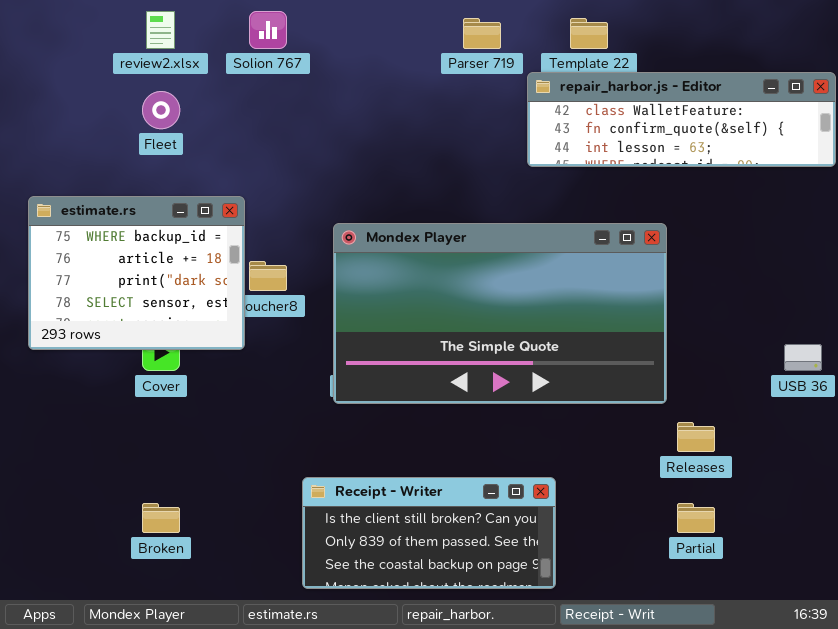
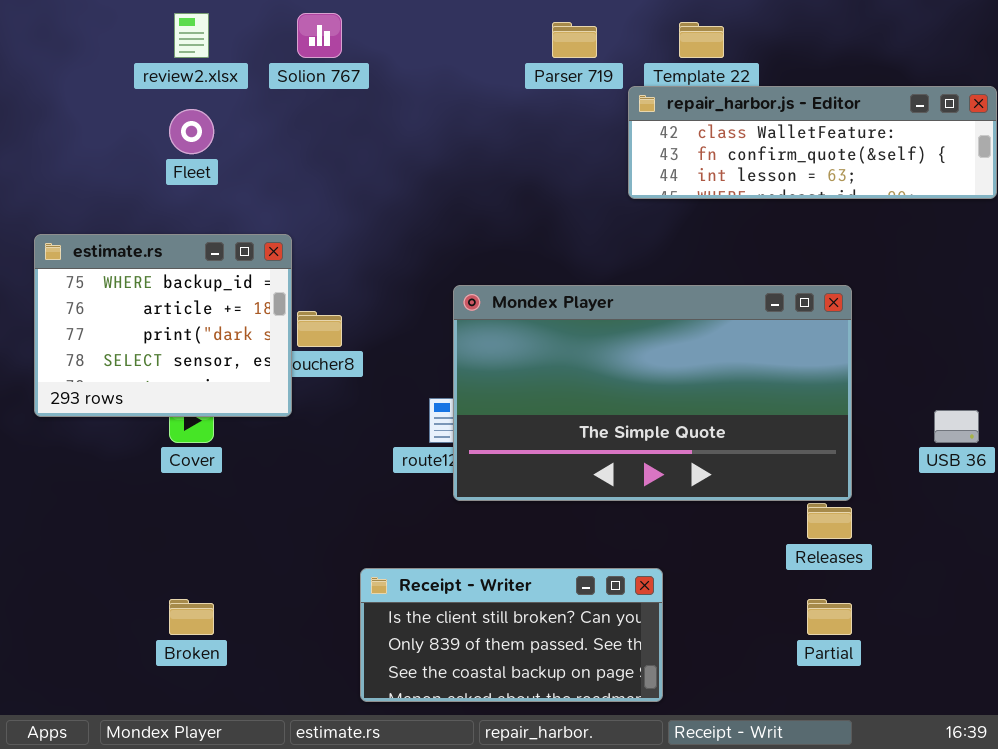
Mondex Player: [333,223,667,404] -> [453,285,852,501], moved

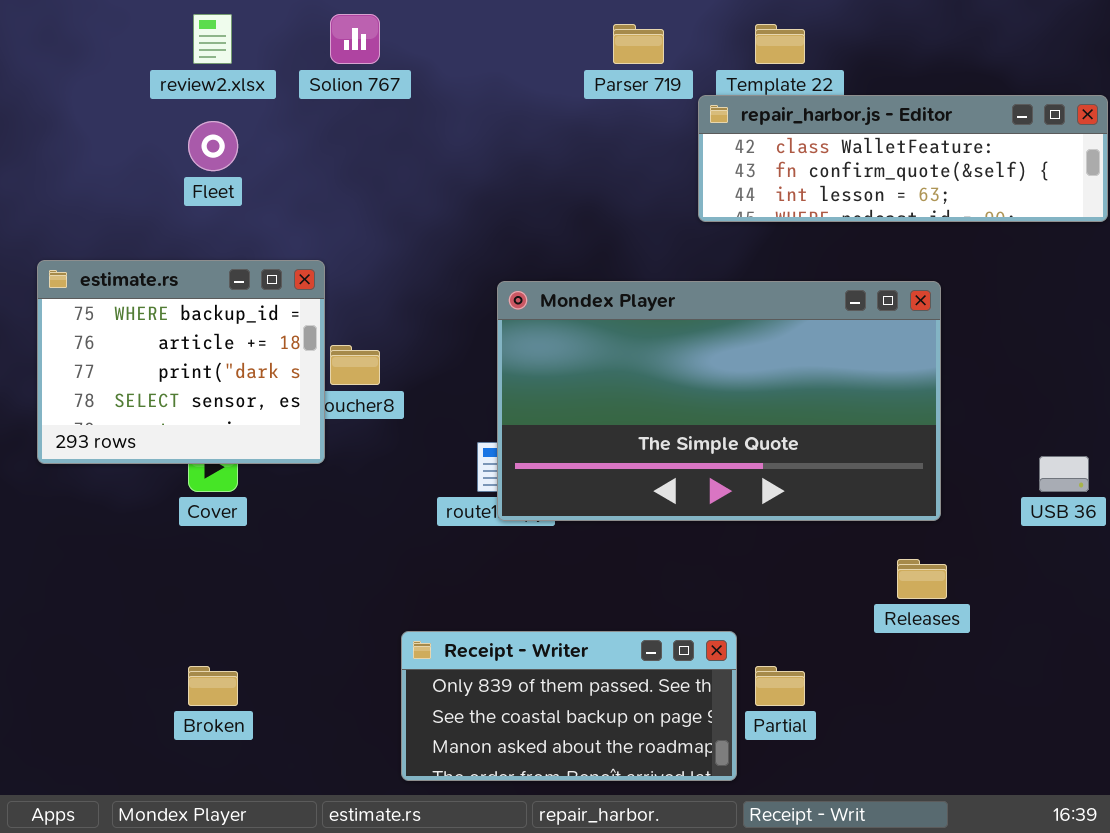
Mondex Player: [453,285,852,501] -> [497,281,941,521], moved
Receipt - Writer: [360,568,663,702] -> [401,631,737,781], scrolled down 1 row
Partial: [807,599,852,635] -> [755,666,805,706], moved

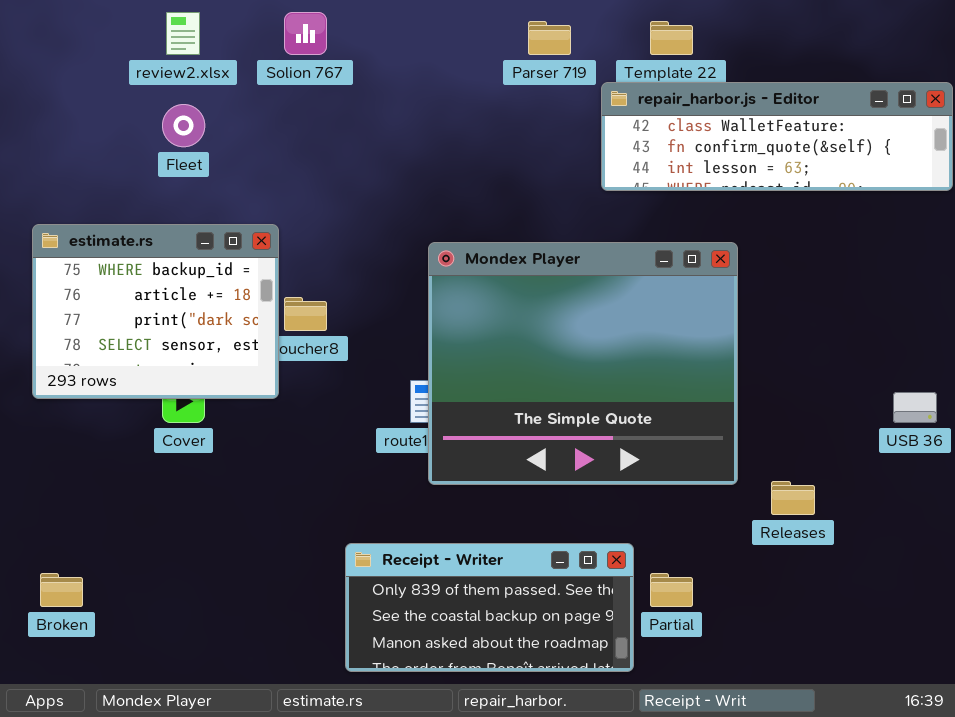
Mondex Player: [497,281,941,521] -> [428,242,738,485], resized
Broken: [188,666,238,706] -> [40,573,83,607], moved

